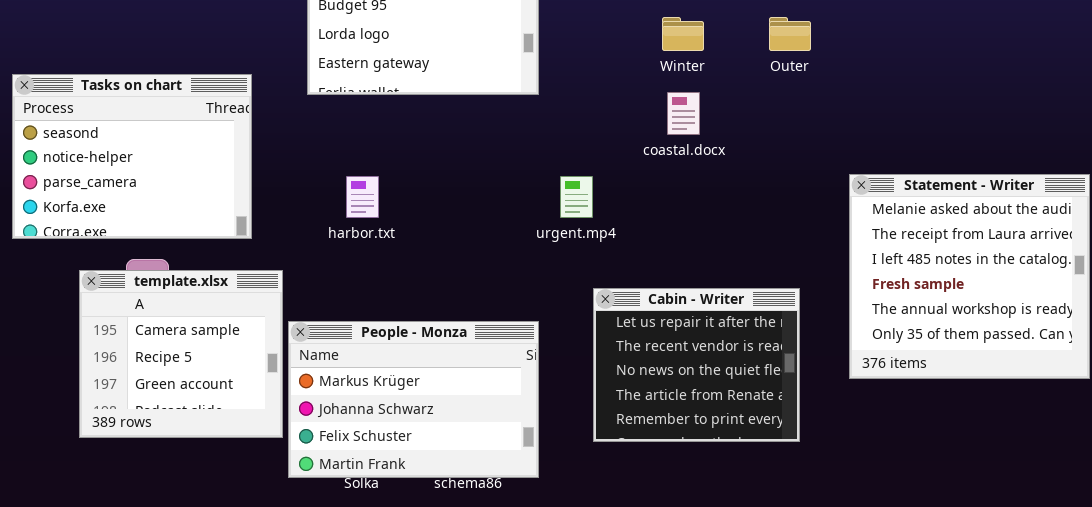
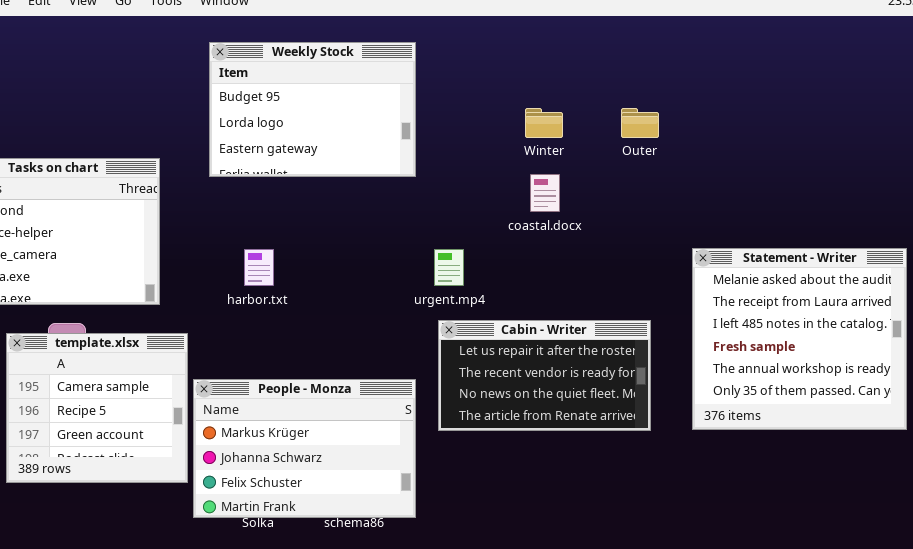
Cabin - Writer: [593,288,800,442] -> [438,320,651,431], moved, resized

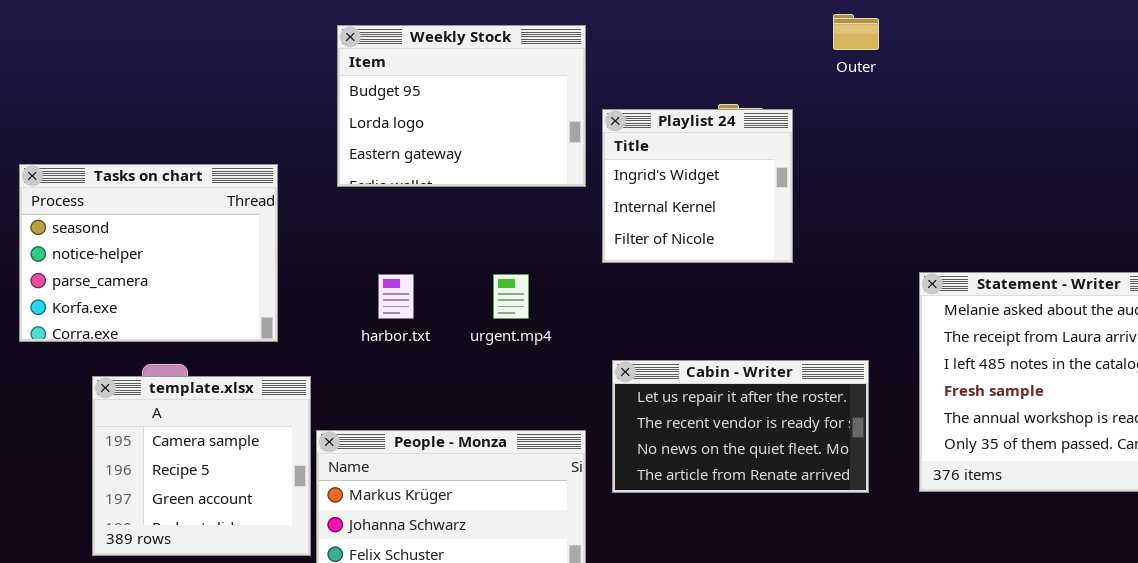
Outer: [621,108,659,138] -> [833,14,879,50], moved
Playlist 24: none -> [602,109,793,263], opened
urgent.mp4: [434,249,464,286] -> [493,274,529,319], moved

